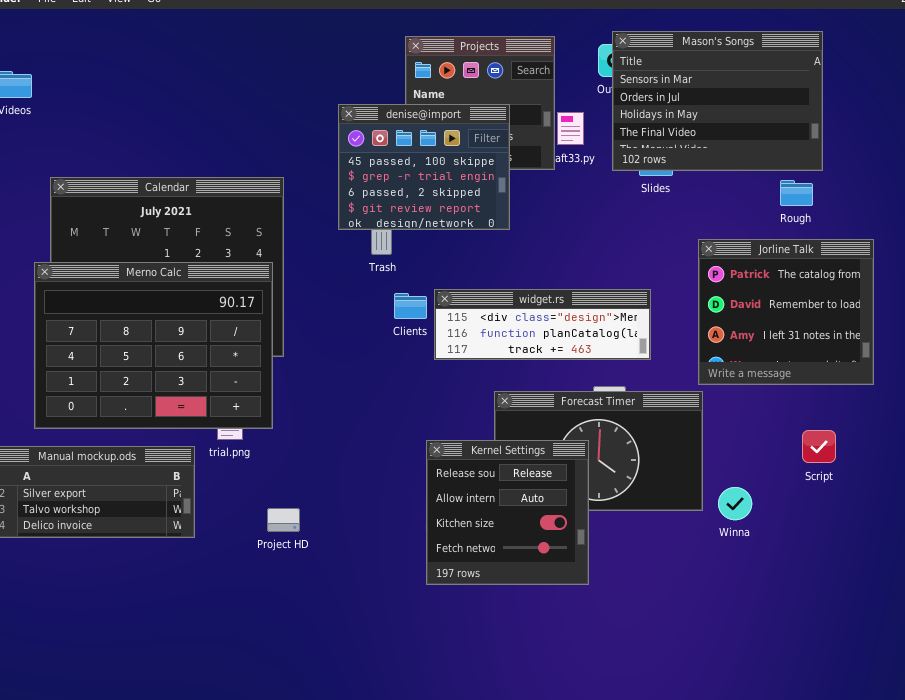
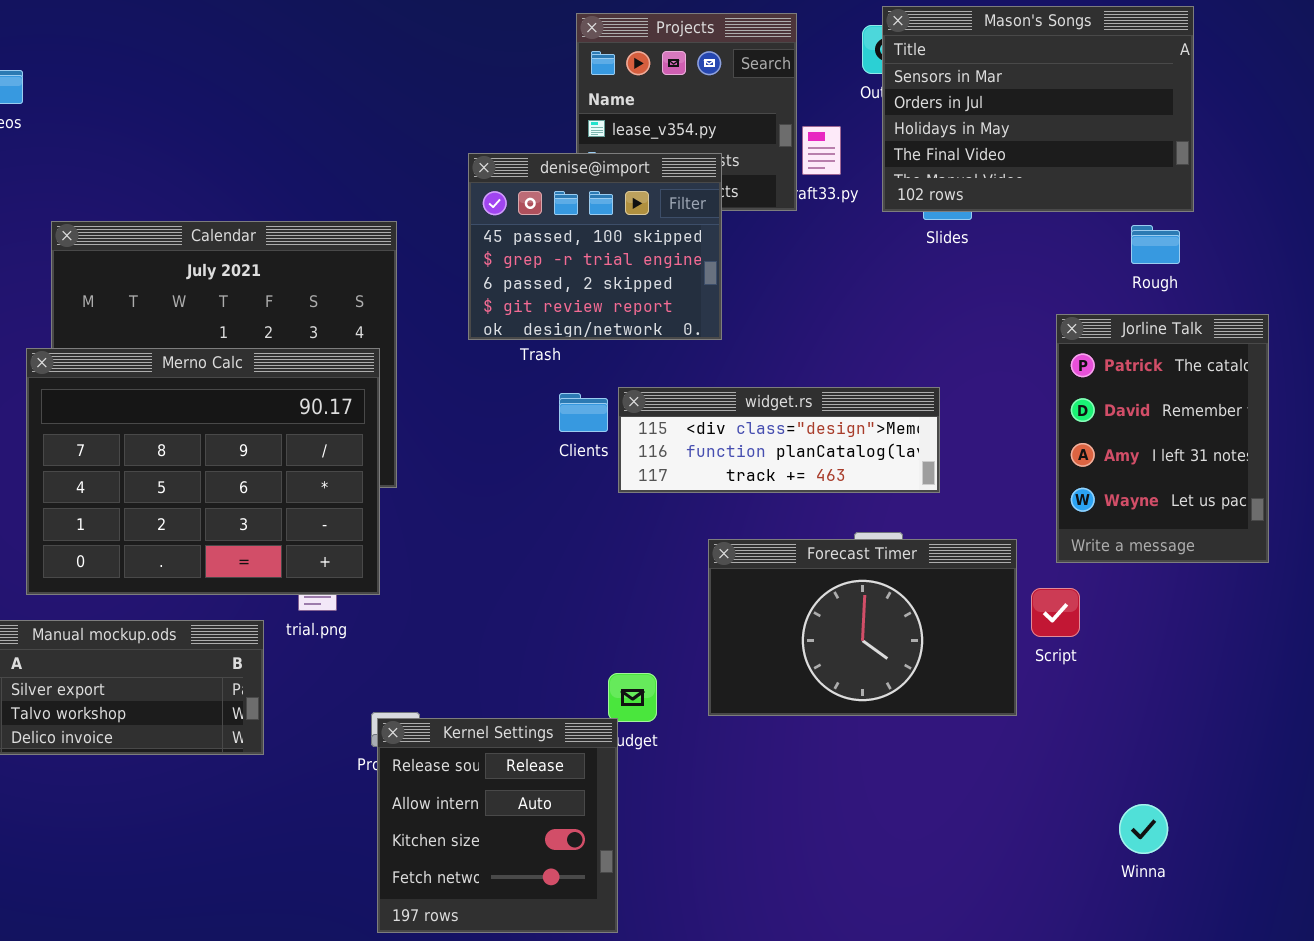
denise@import: [338,104,510,230] -> [468,153,722,340], moved
Jorline Talk: [698,239,874,385] -> [1056,314,1269,563], resized
Script: [802,430,836,463] -> [1031,588,1080,637], moved
Kernel Settings: [426,440,589,585] -> [377,718,618,933], moved
Winna: [718,487,752,520] -> [1119,804,1168,854], moved

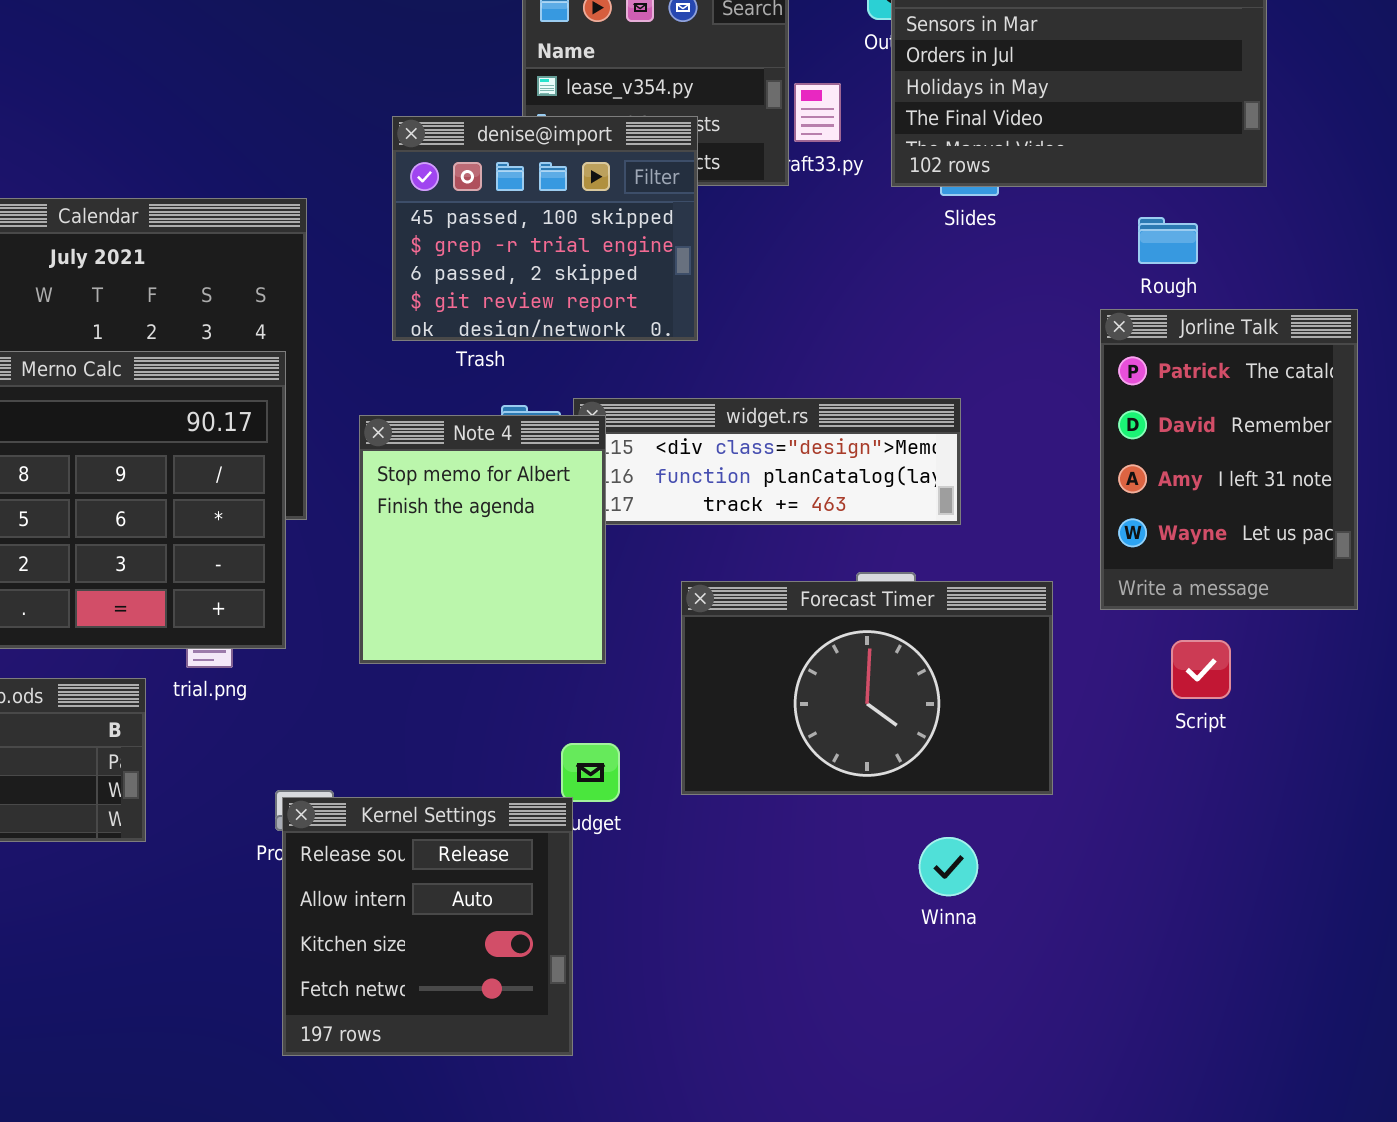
Rough: [1131,225,1180,264] -> [1138,217,1198,264], moved
Note 4: none -> [359,415,606,664], opened
Script: [1031,588,1080,637] -> [1171,640,1231,699], moved
Winna: [1119,804,1168,854] -> [919,837,978,896], moved

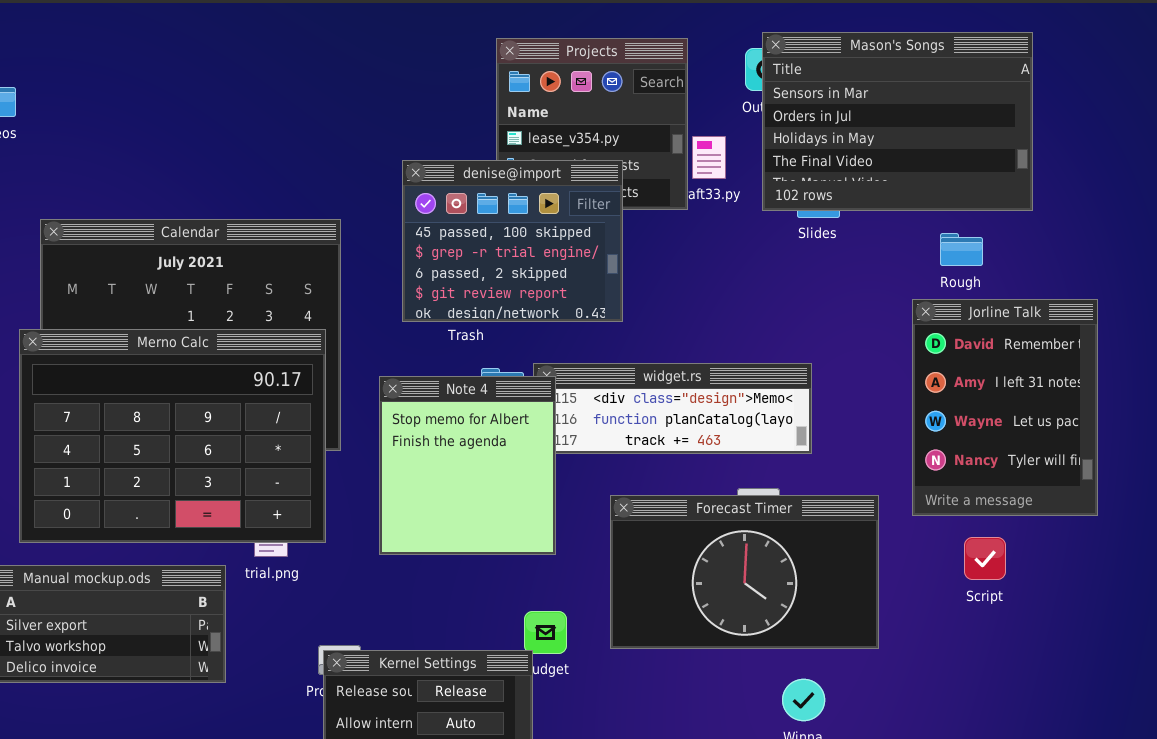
Jorline Talk: [1100,309,1358,610] -> [912,299,1098,516], scrolled down 1 row

